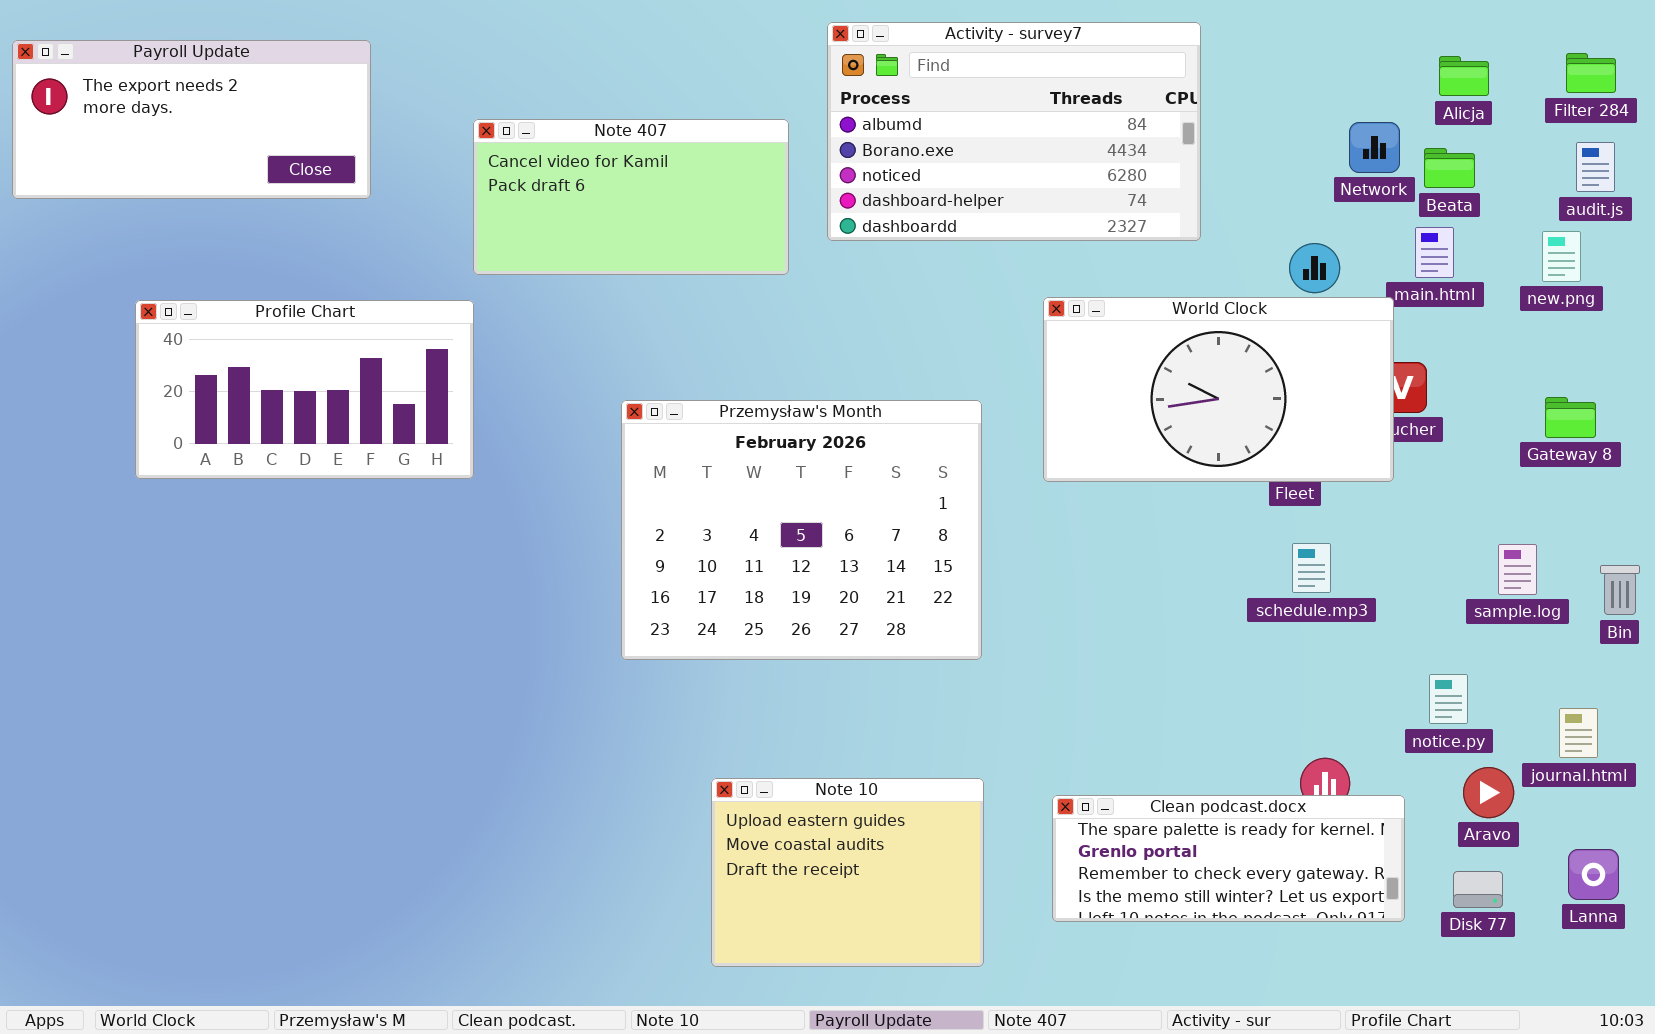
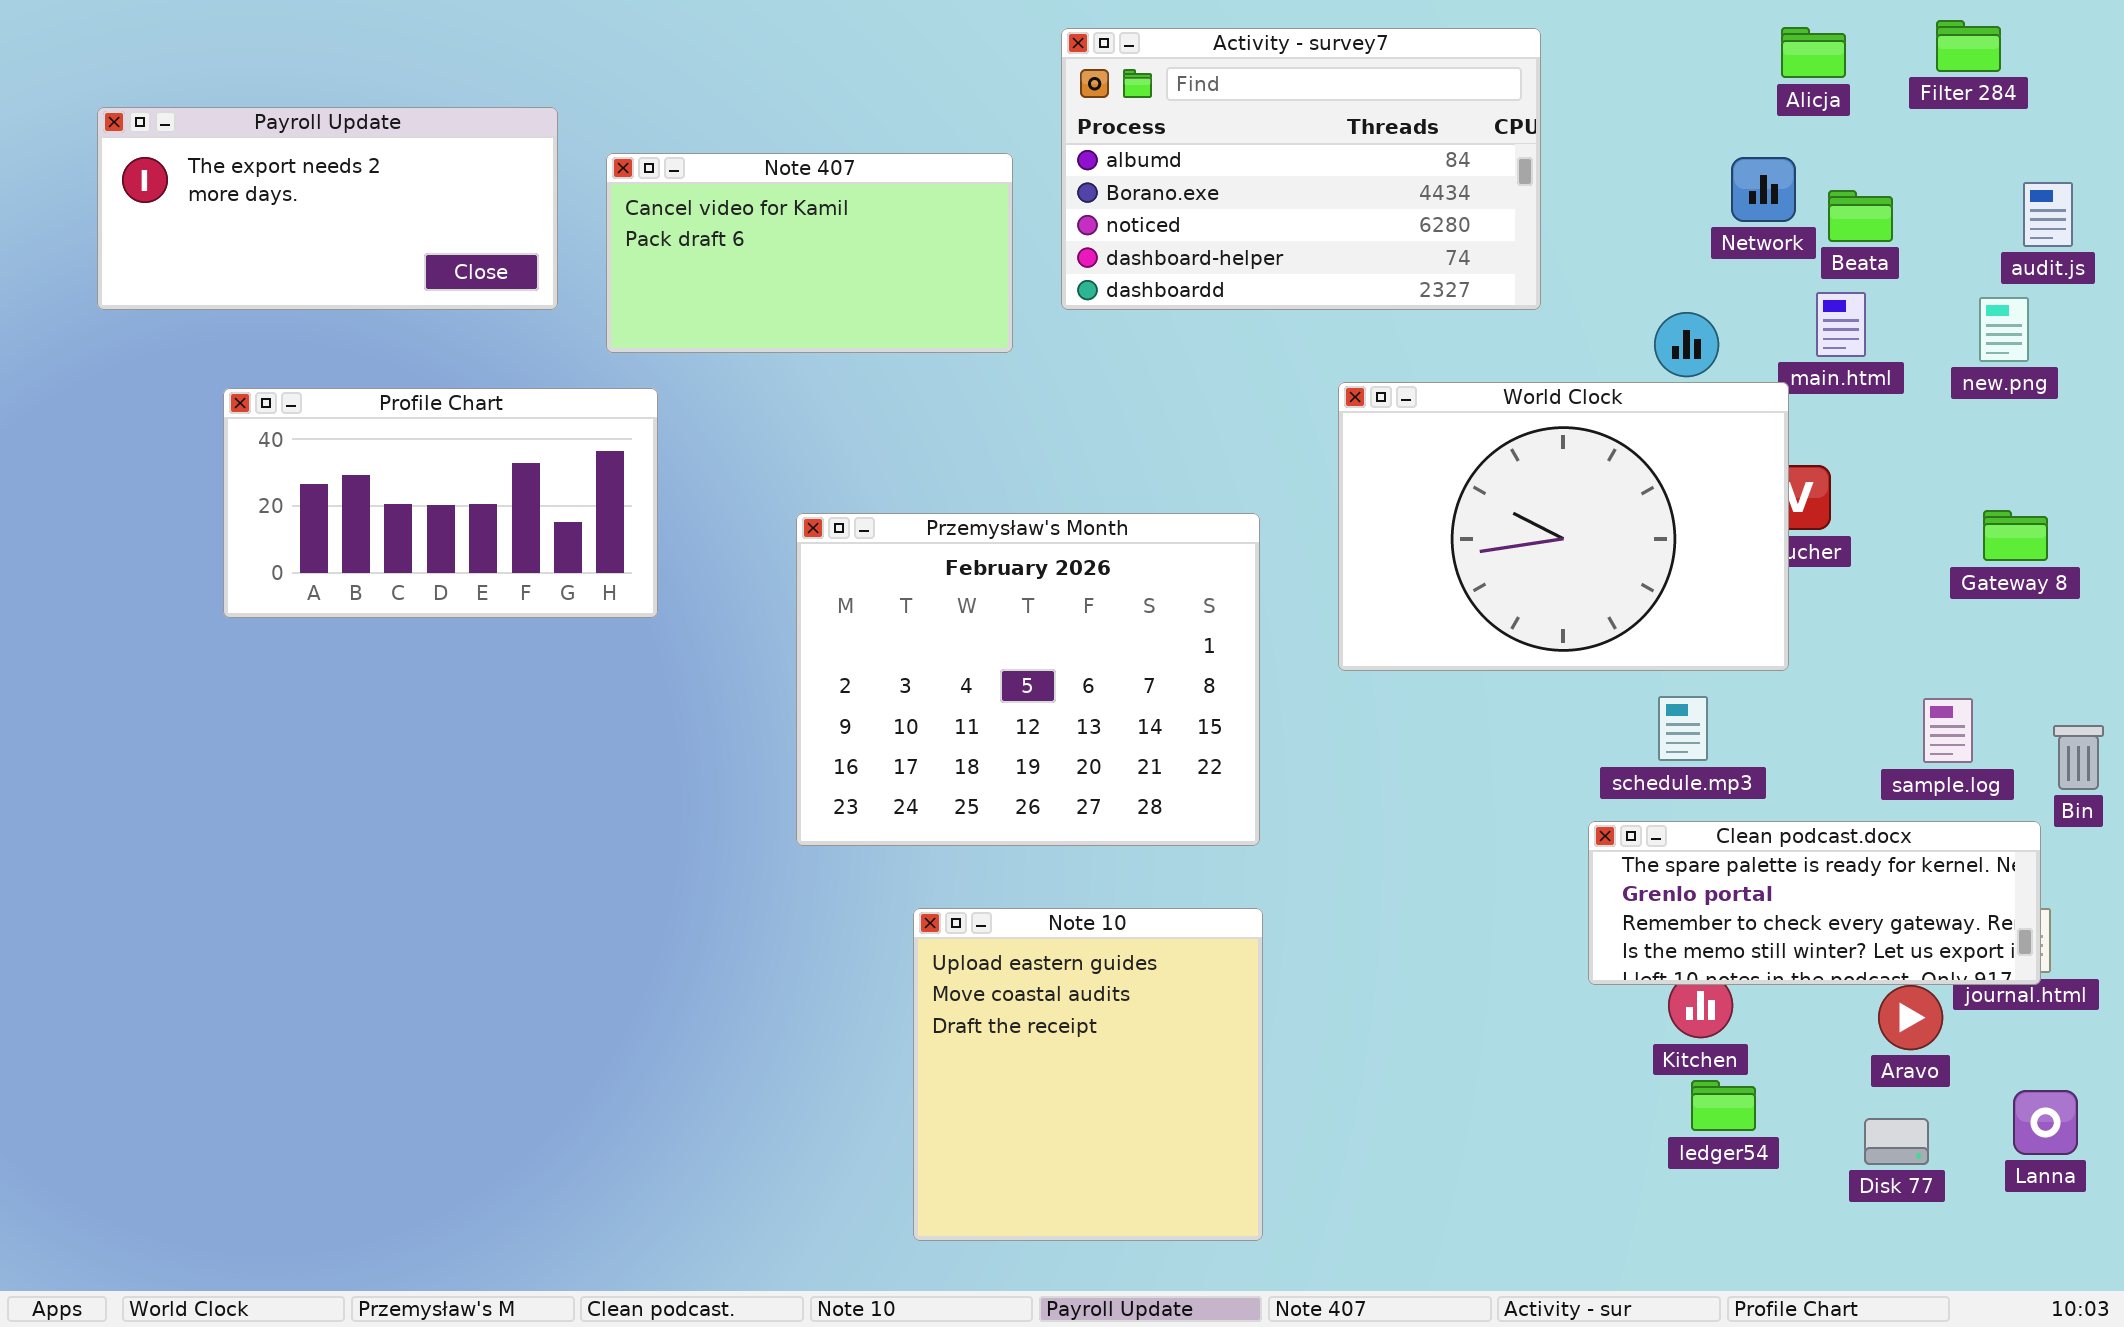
Payroll Update: [12,40,371,199] -> [97,107,558,310], moved
Filter 284: [1566,53,1616,93] -> [1936,20,2001,72], moved
Alicja: [1439,56,1489,96] -> [1781,27,1846,78], moved
World Clock: [1043,297,1394,482] -> [1338,382,1789,671], resized
Profile Chart: [135,300,474,479] -> [223,388,658,618], moved
Note 10: [711,778,984,967] -> [913,908,1263,1241], resized
Clean podcast.docx: [1052,795,1405,922] -> [1588,821,2041,985], moved

